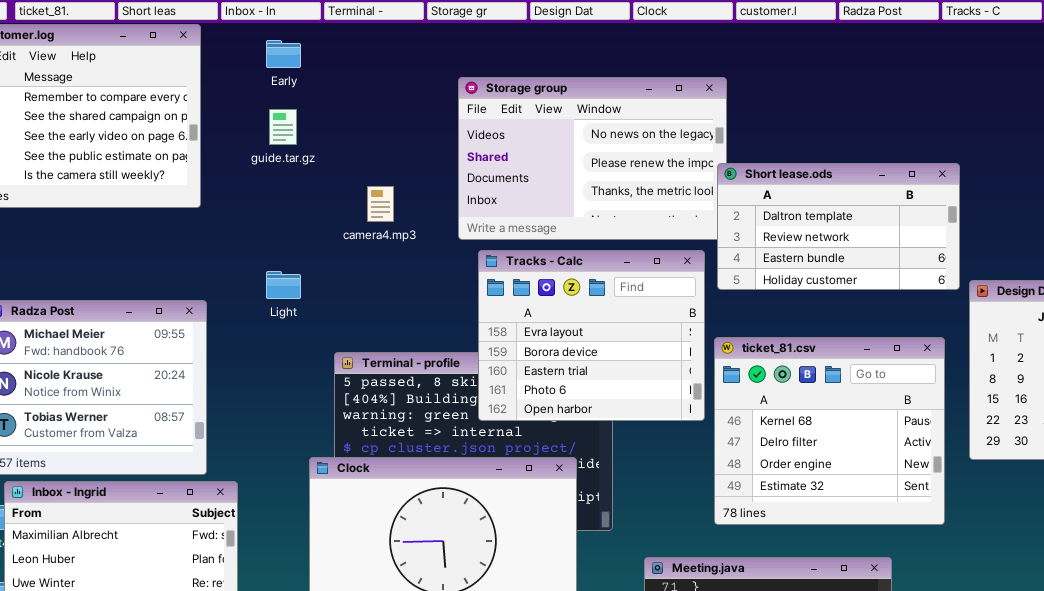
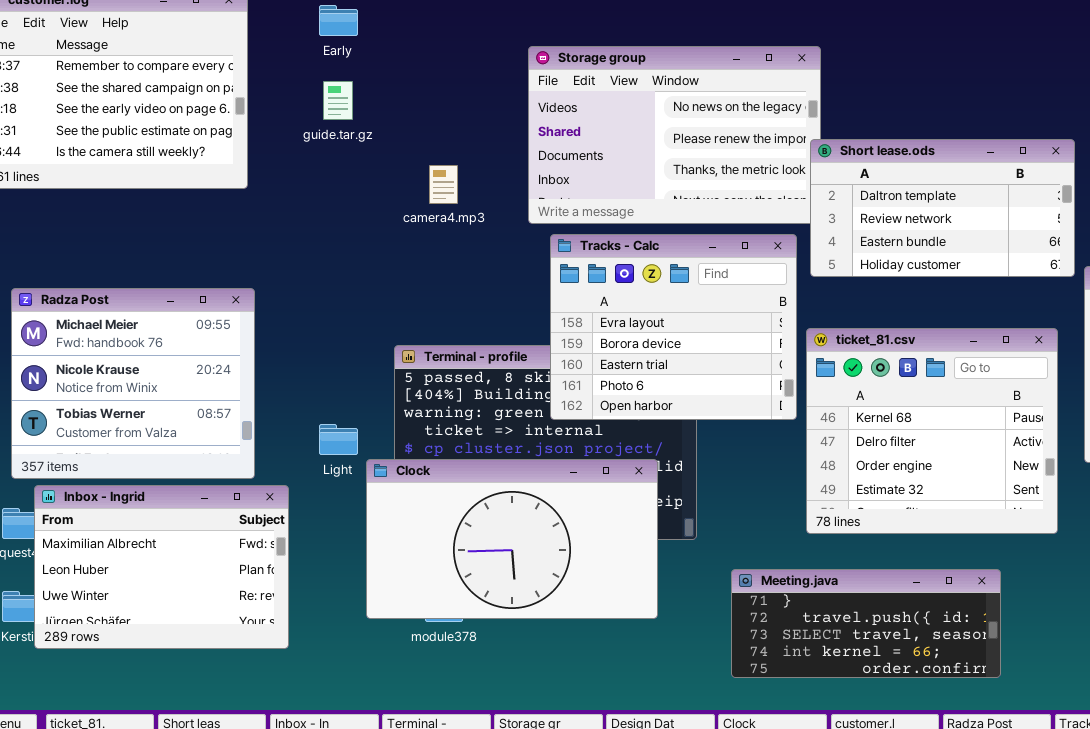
Light: [266,271,301,299] -> [319,424,358,455], moved

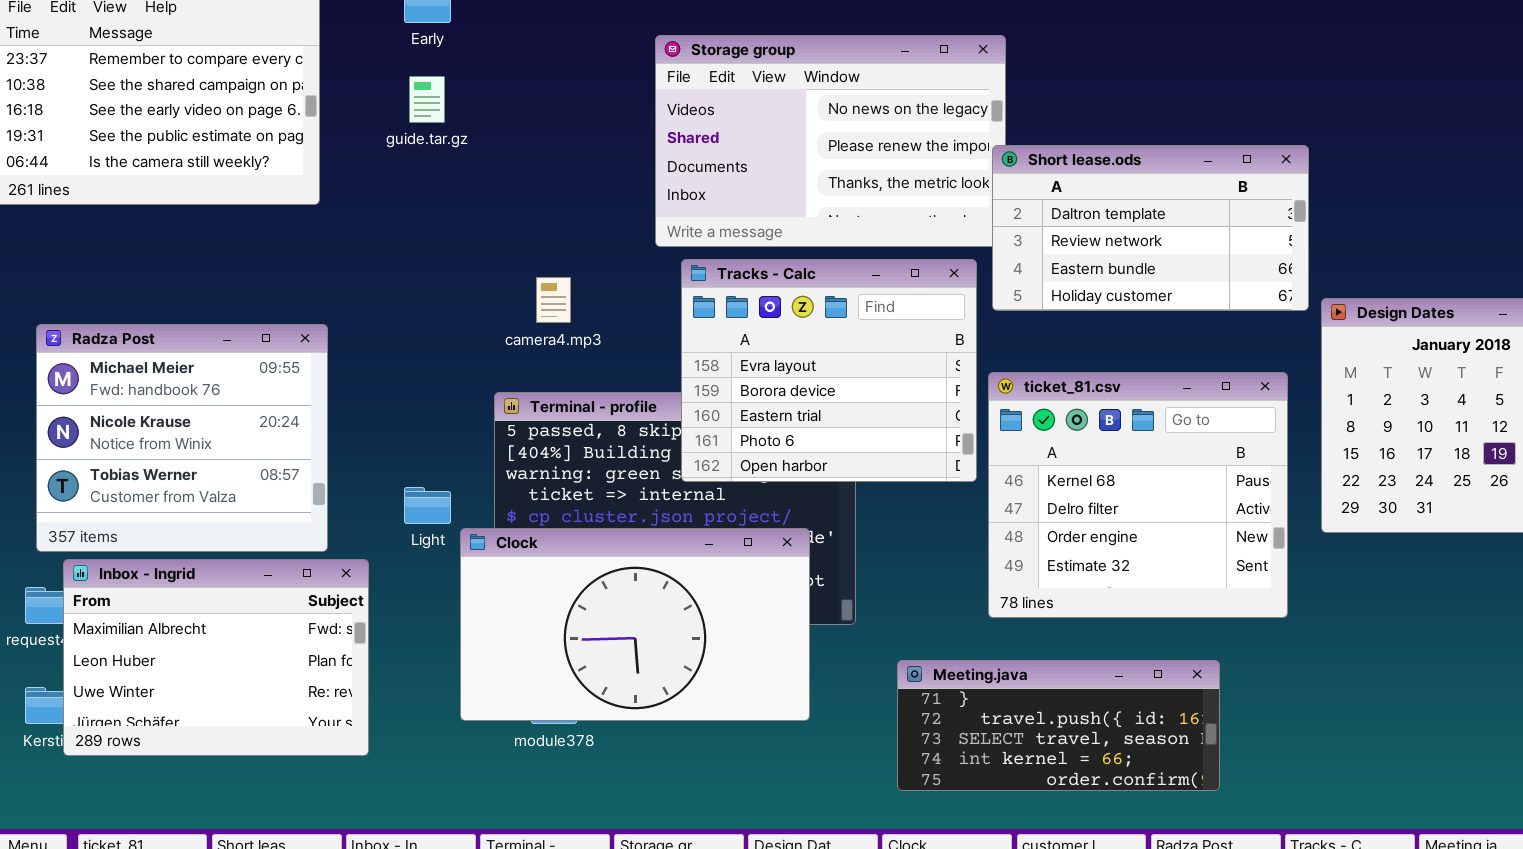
camera4.mp3: [429,165,458,204] -> [536,277,571,323], moved

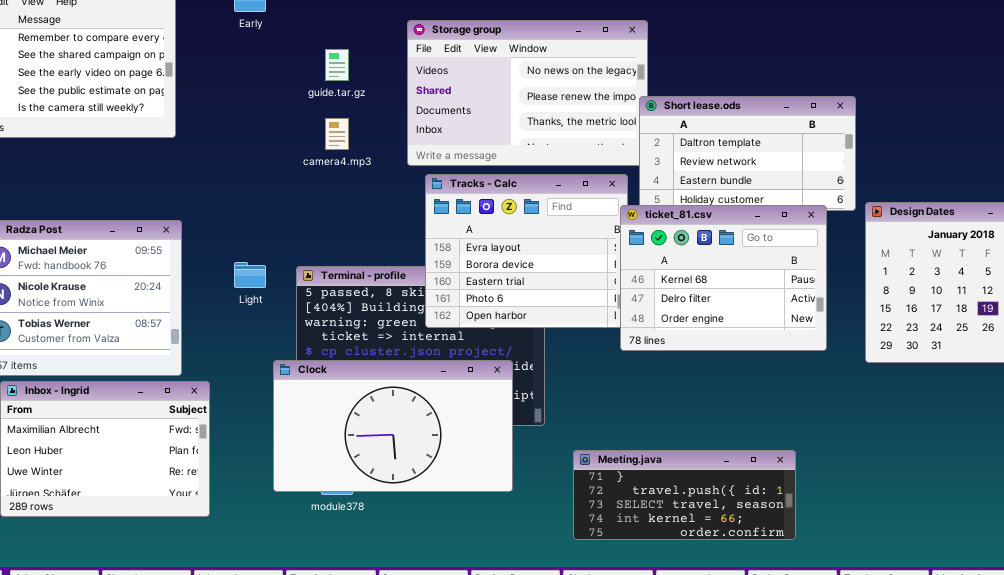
guide.tar.gz: [409,76,445,123] -> [325,49,349,81], moved
camera4.mp3: [536,277,571,323] -> [325,118,349,150], moved
ticket_81.csv: [988,372,1288,618] -> [620,205,827,351], moved, resized
Light: [404,487,451,524] -> [234,262,266,288], moved

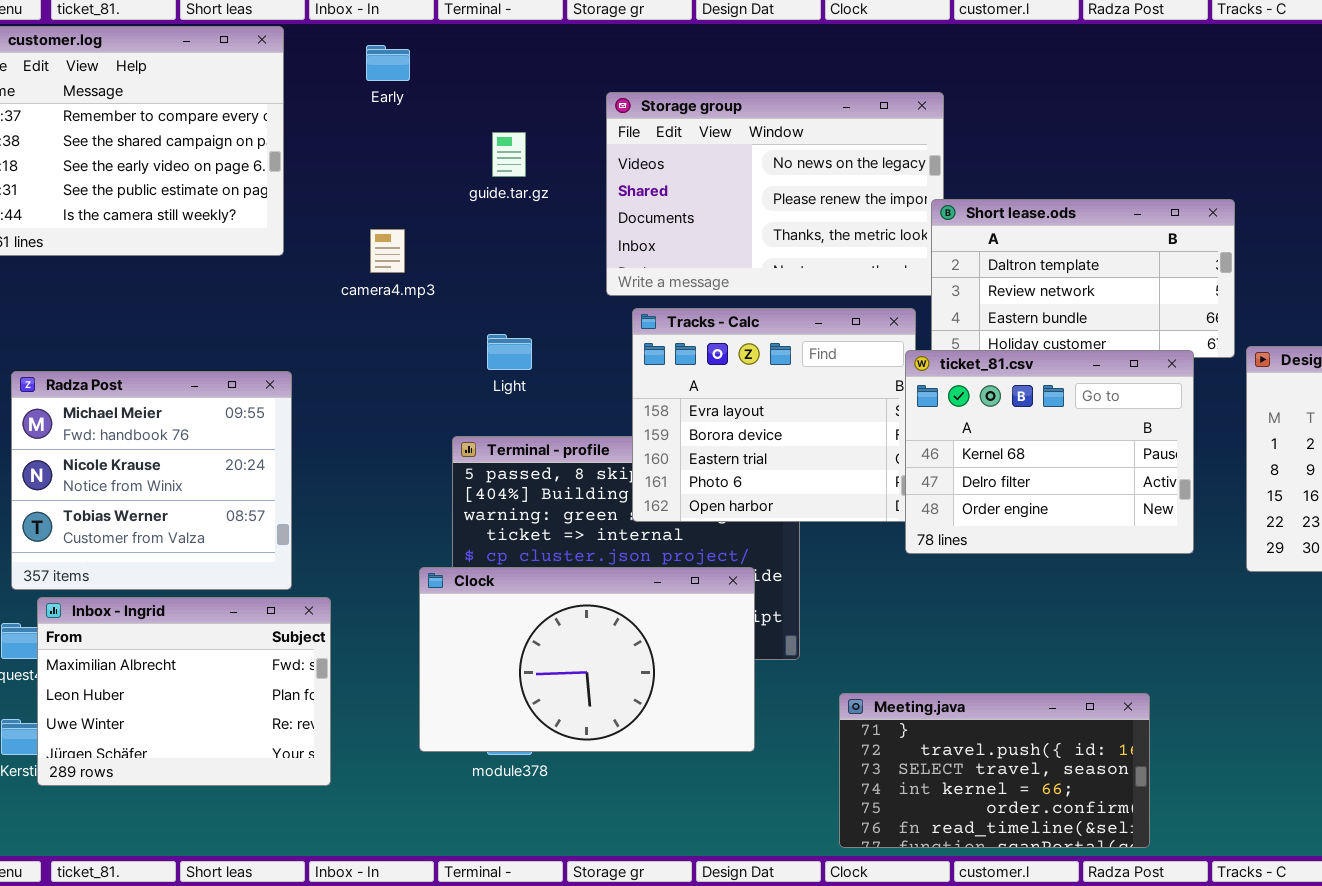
camera4.mp3: [325,118,349,150] -> [370,229,405,273], moved
Light: [234,262,266,288] -> [487,334,532,370], moved
Meeting.java: [573,450,796,540] -> [839,693,1150,848], resized

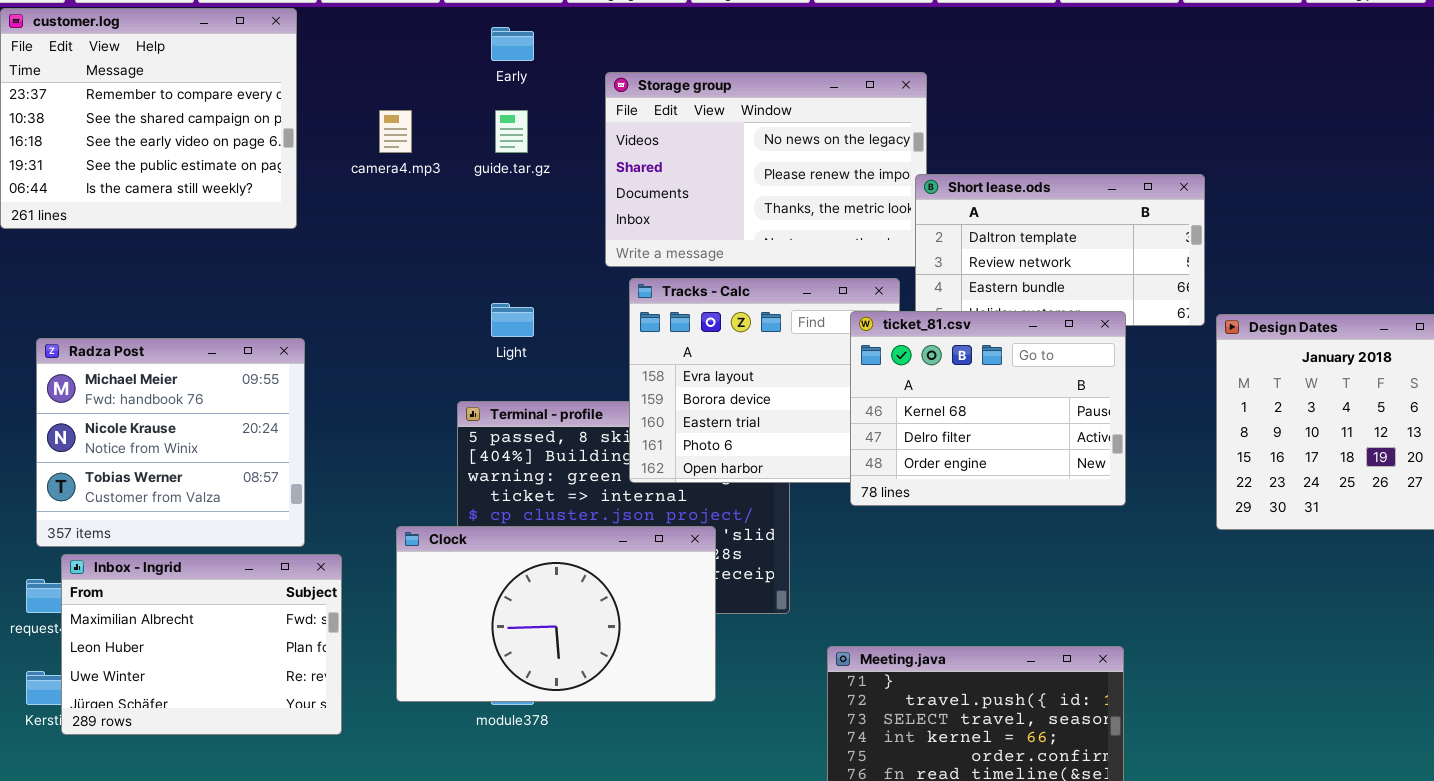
Early: [366,45,410,81] -> [491,27,534,61], moved
camera4.mp3: [370,229,405,273] -> [379,110,412,153], moved
ticket_81.csv: [905,350,1194,554] -> [850,311,1126,506], moved
Clock: [419,567,755,752] -> [396,526,716,702], moved

